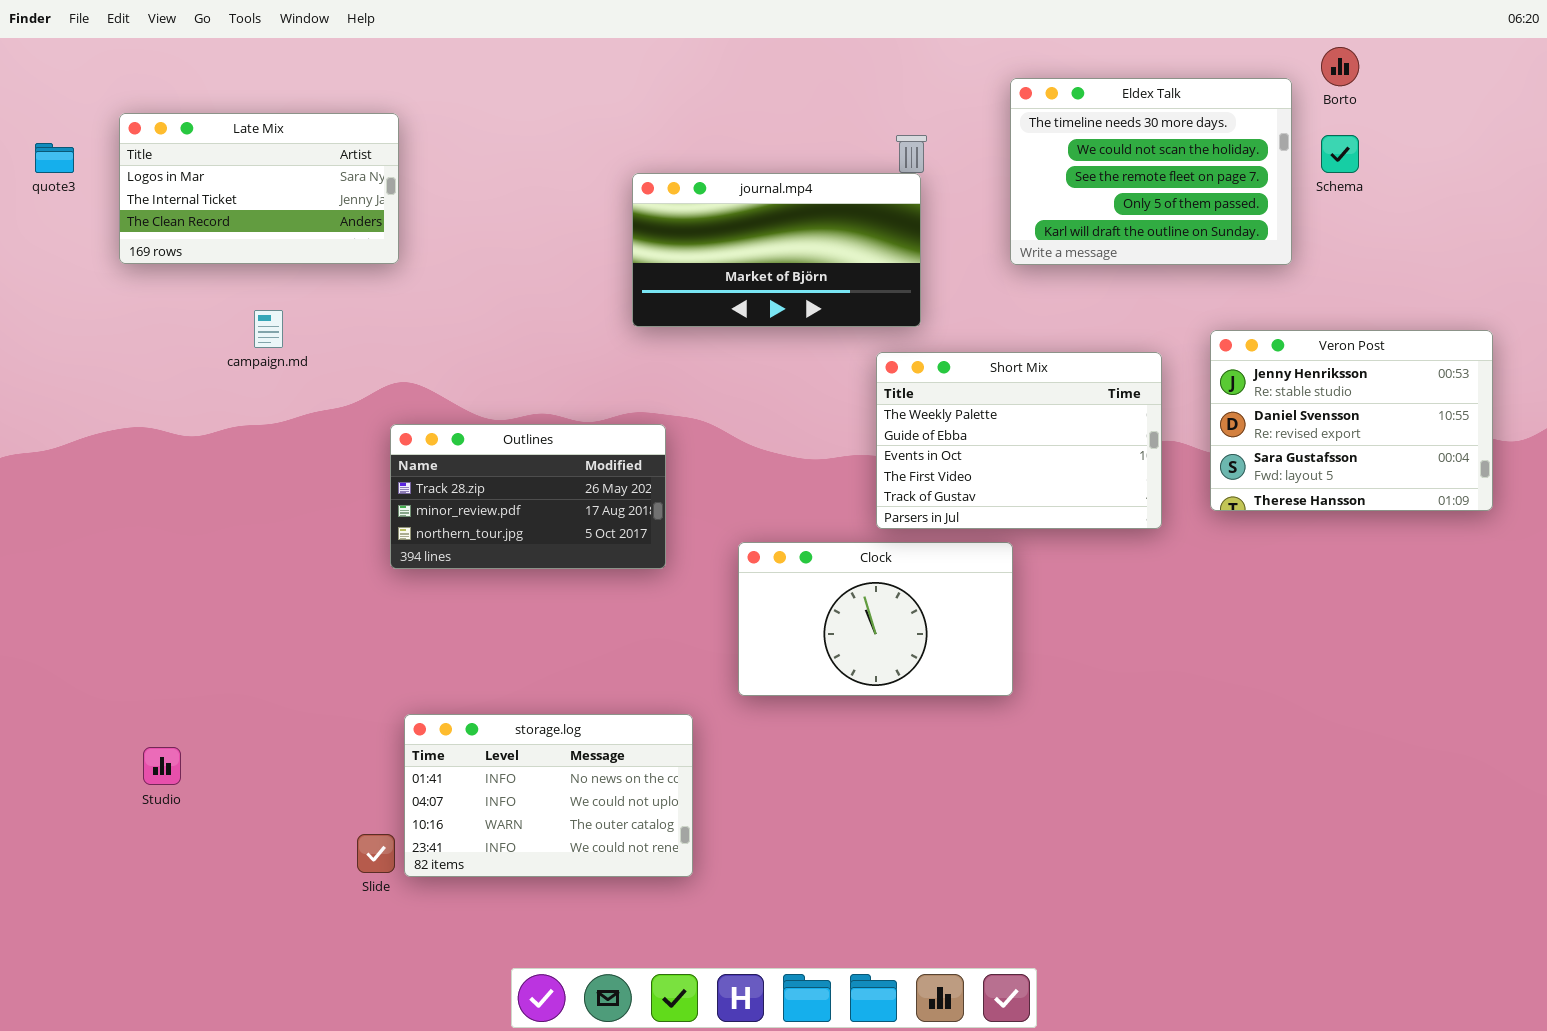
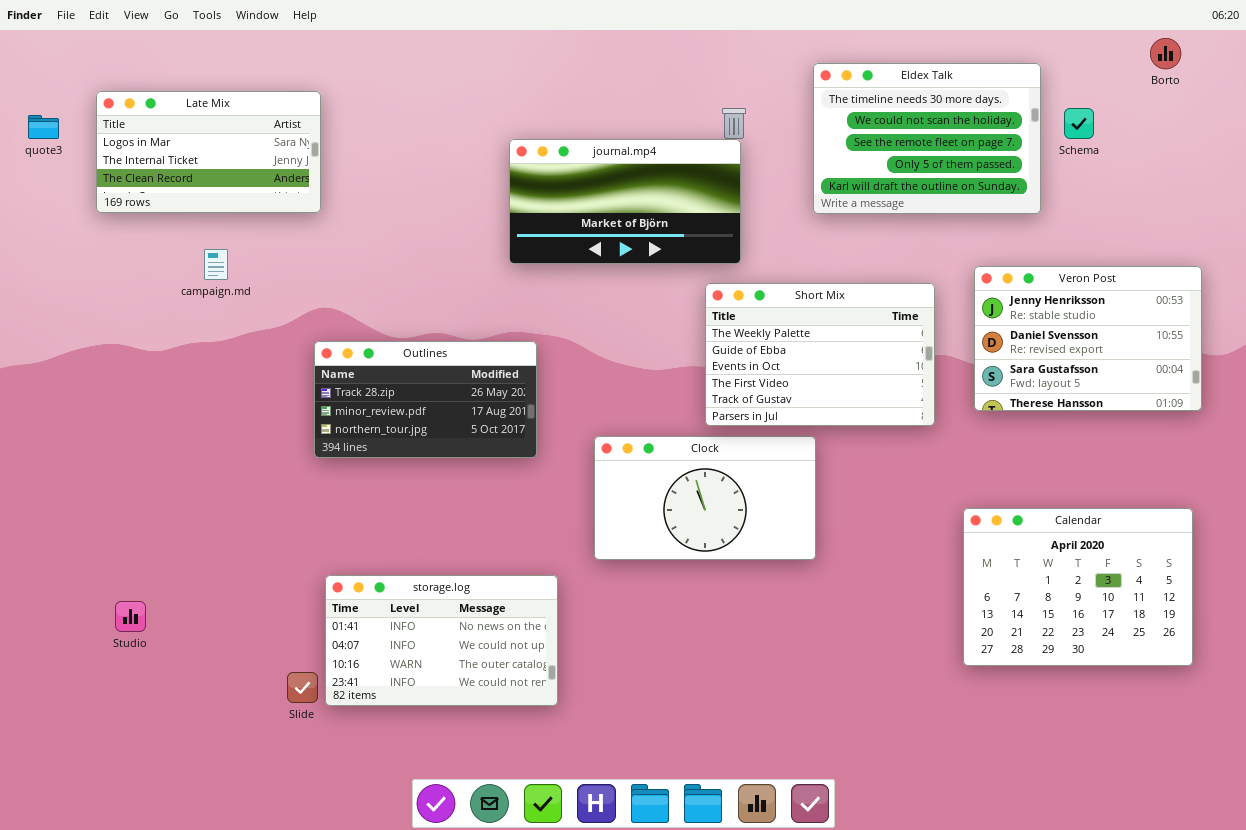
Borto: [1321,47,1359,86] -> [1150,38,1181,69], moved
Calendar: none -> [963,508,1193,666], opened

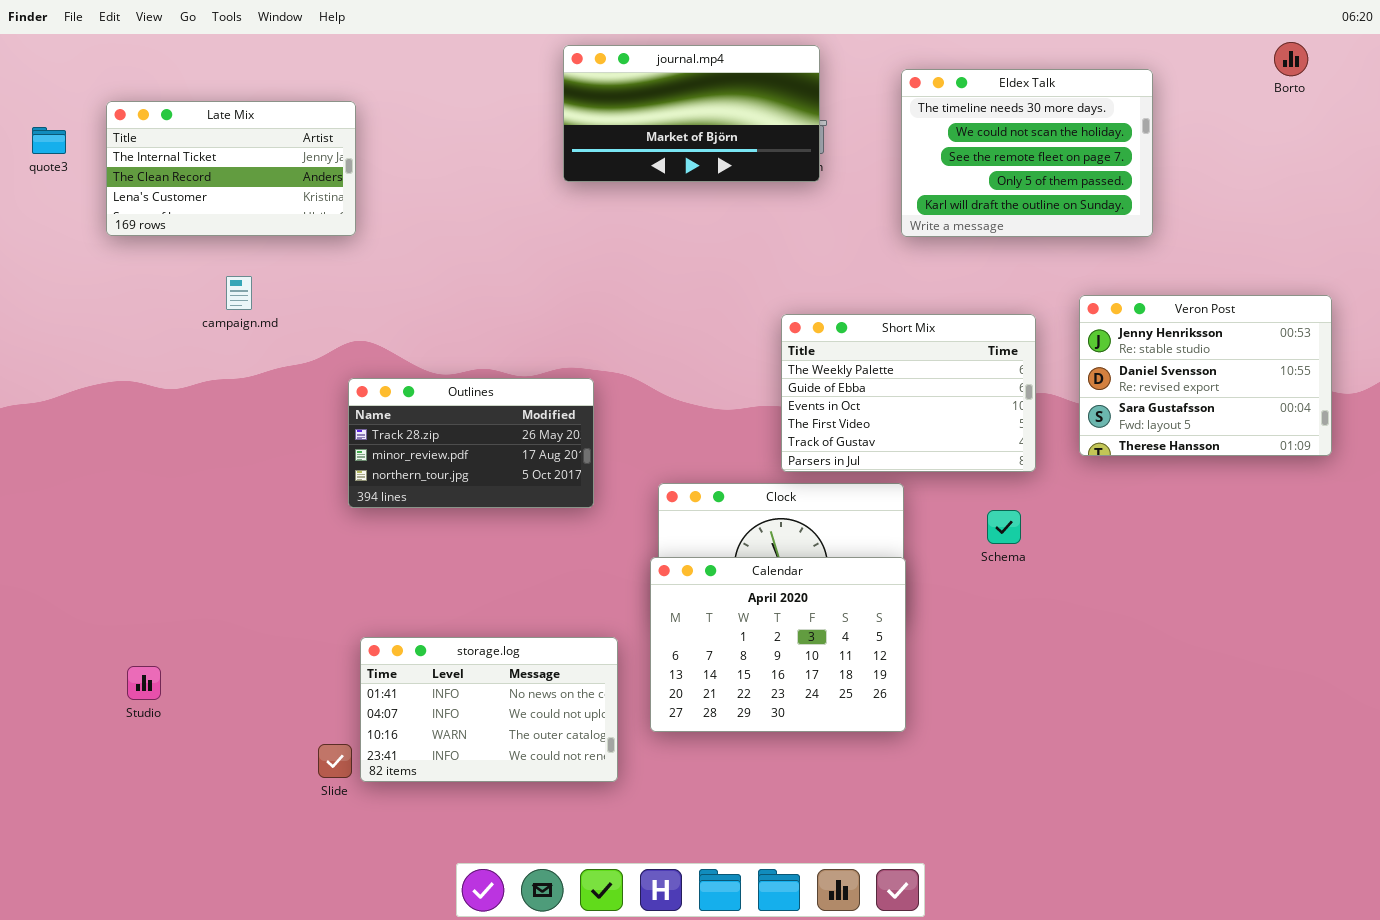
Late Mix: [96,91,321,213] -> [106,101,356,236], scrolled down 1 row
Schema: [1064,108,1094,139] -> [987,510,1021,544], moved
journal.mp4: [509,139,741,264] -> [563,45,820,182], moved
Calendar: [963,508,1193,666] -> [650,557,906,732], moved

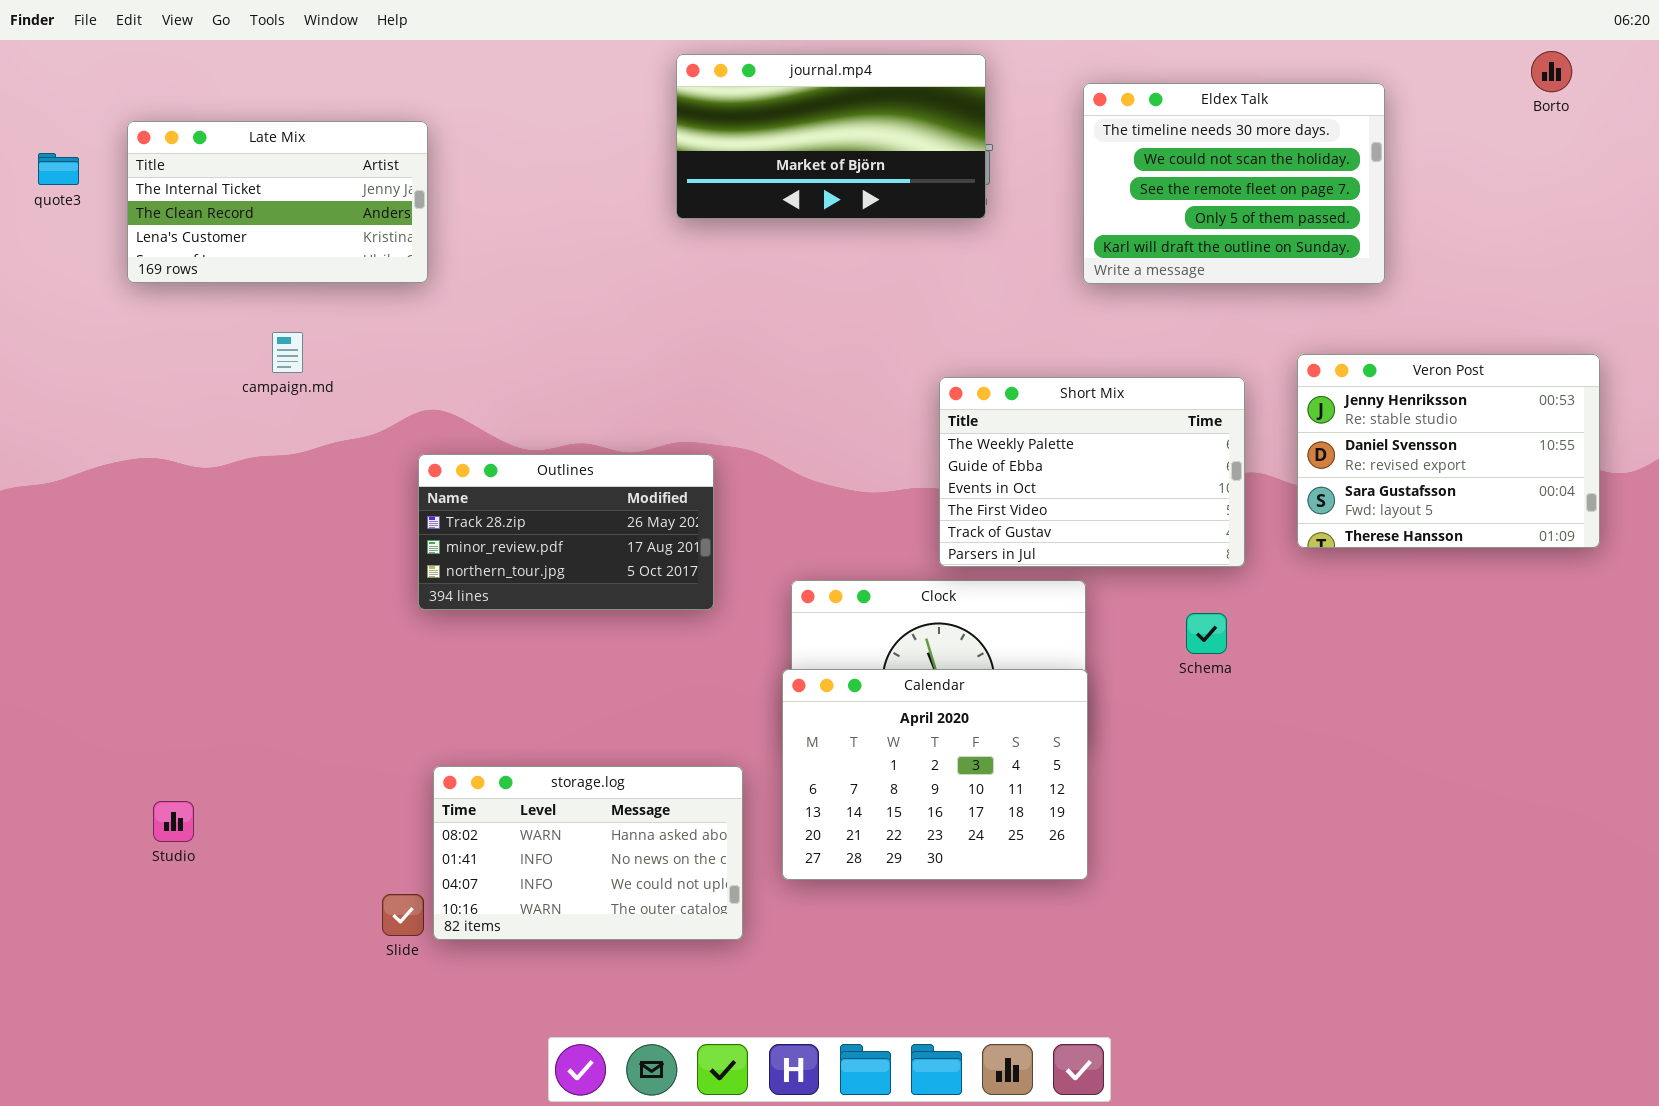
storage.log: [360,637,618,782] -> [433,766,743,940], scrolled up 1 row

